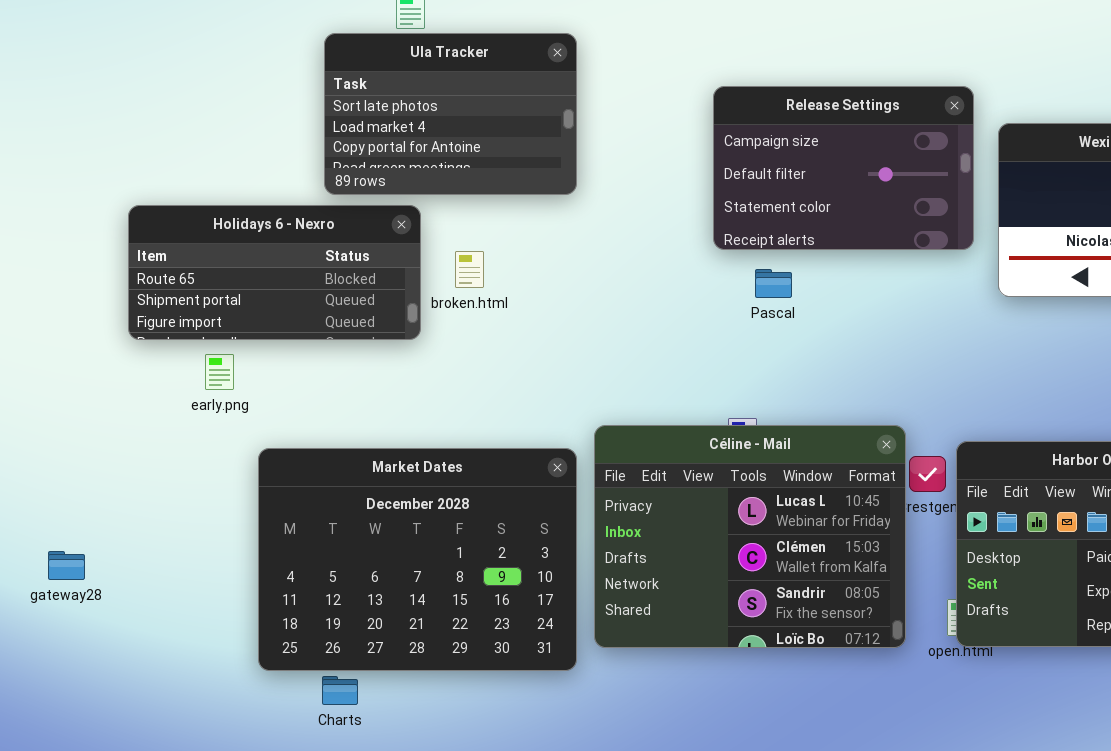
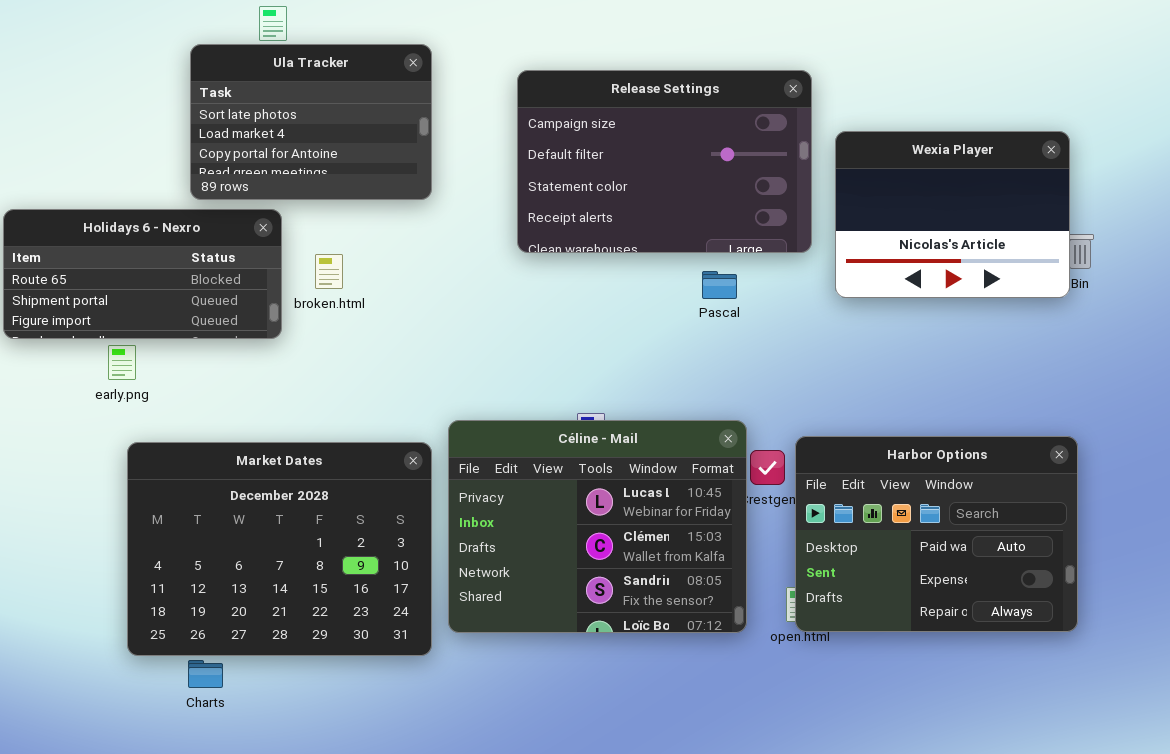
Release Settings: [713,86,974,250] -> [517,70,812,253], resized
Pascal: [755,269,792,298] -> [702,271,737,299], moved
early.png: [205,354,234,390] -> [108,345,136,380], moved

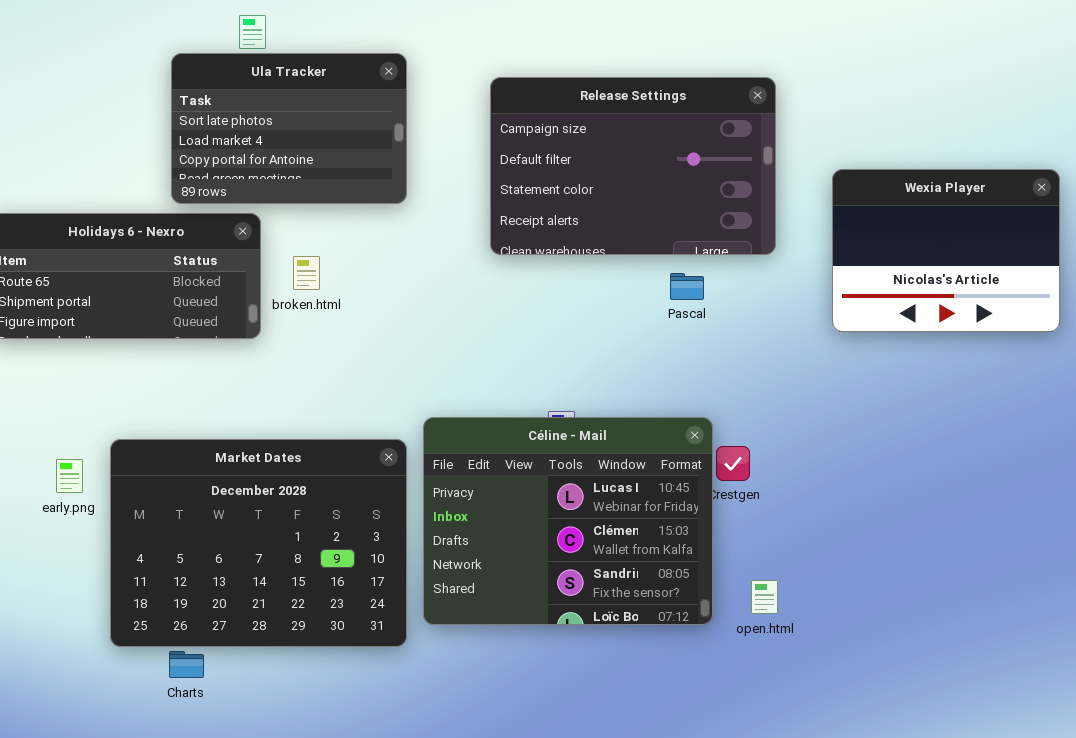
Wexia Player: [835,131,1070,298] -> [832,169,1060,332], moved
early.png: [108,345,136,380] -> [56,459,83,493], moved
Harbor Options: [795,436,1078,632] -> none, closed

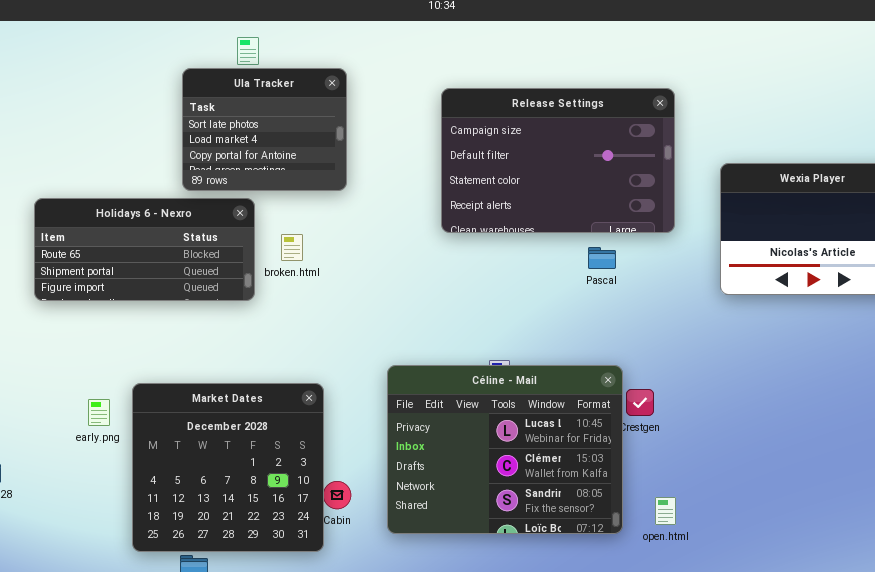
Ula Tracker: [171,53,407,204] -> [182,68,347,191], resized
Market Dates: [110,439,407,647] -> [132,383,324,552], resized

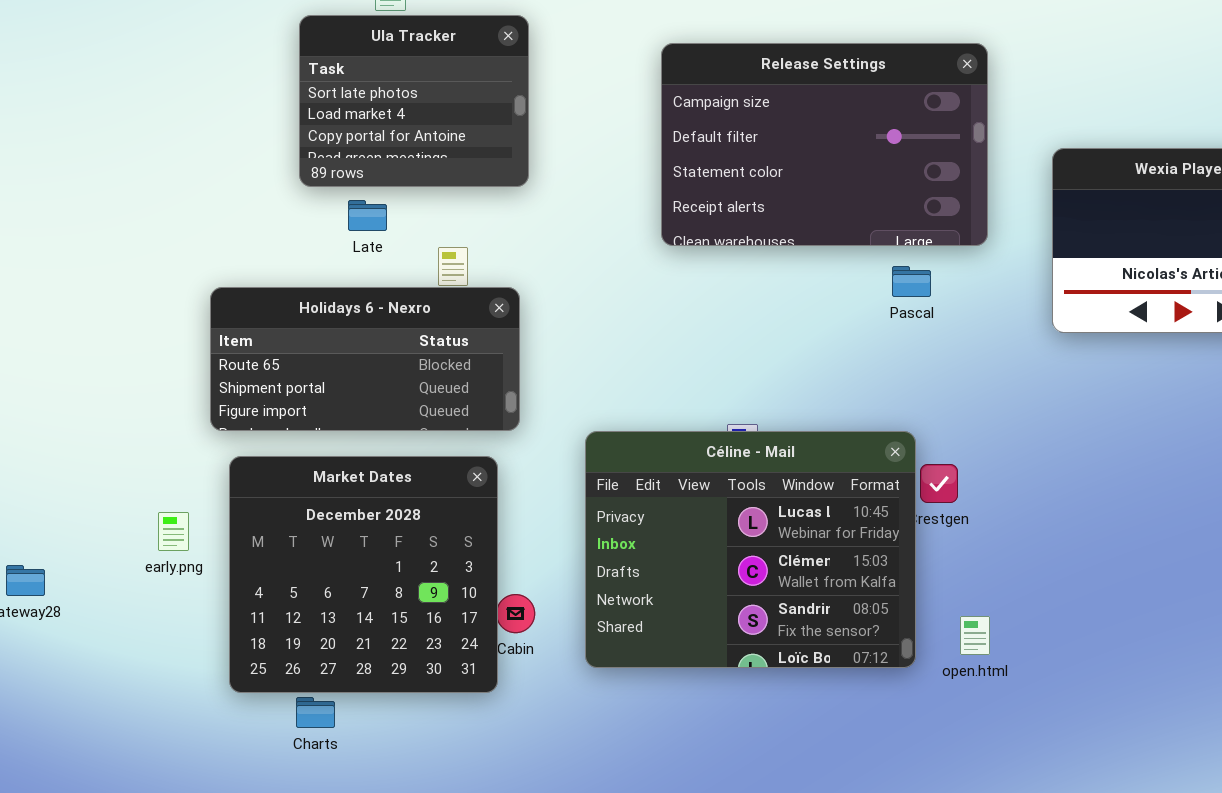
Holidays 6 - Nexro: [34,198,255,301] -> [210,287,520,431], moved
Pascal: [588,247,616,269] -> [892,266,931,297], moved
early.png: [88,399,110,426] -> [158,512,189,551], moved

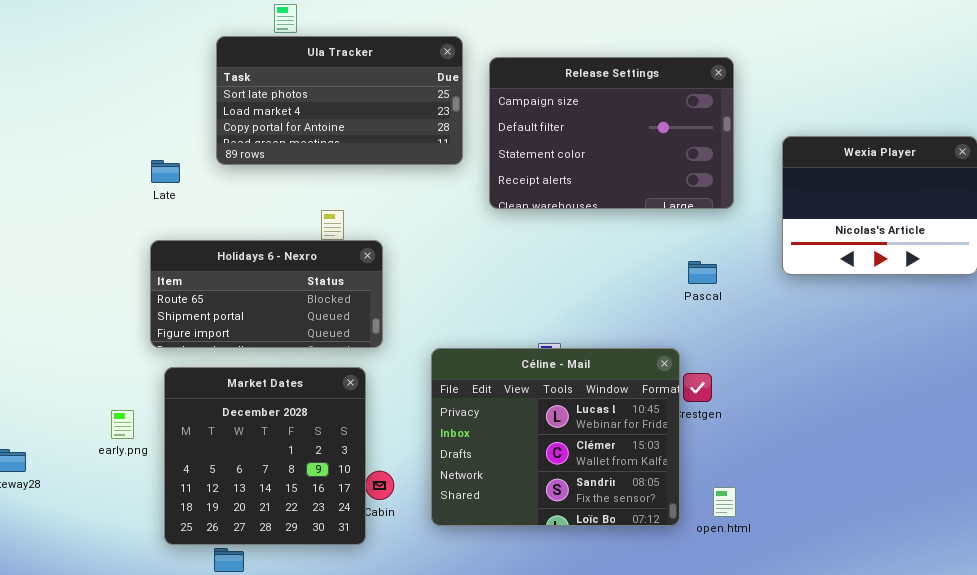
Ula Tracker: [299,15,529,187] -> [216,36,463,165], resized
Late: [348,200,387,231] -> [151,160,180,183], moved
Pascal: [892,266,931,297] -> [688,261,717,284], moved

